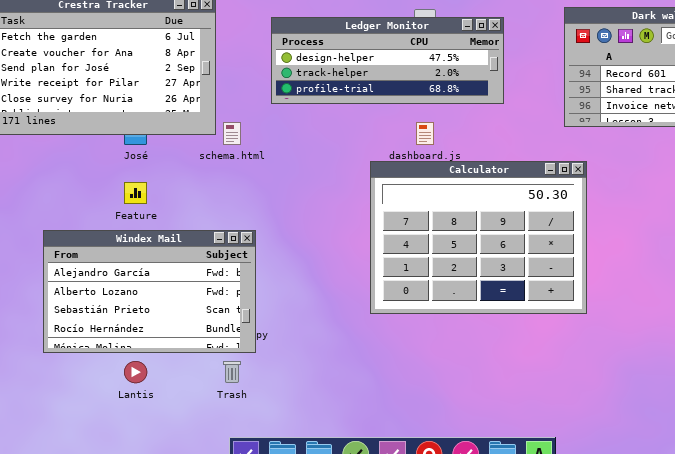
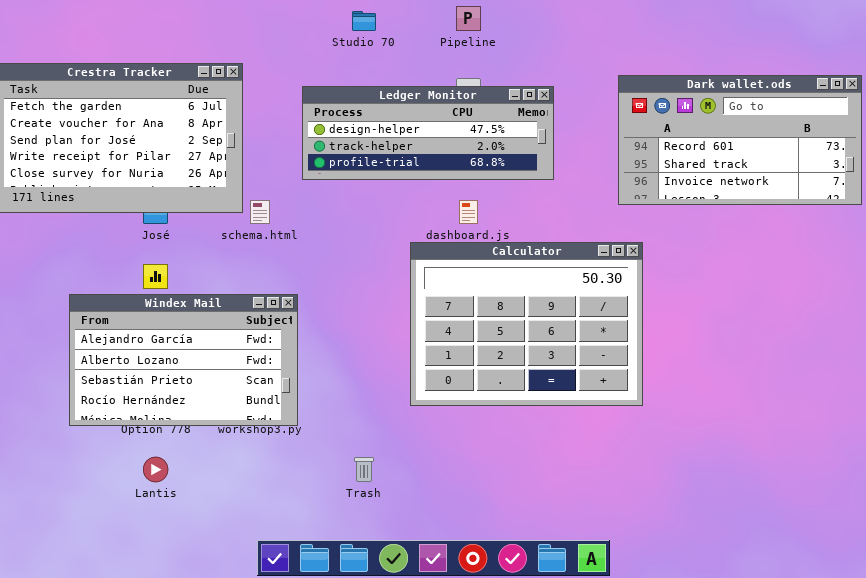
Windex Mail: [43,230,256,353] -> [69,294,298,426], moved
Trash: [223,361,241,383] -> [354,457,374,482], moved

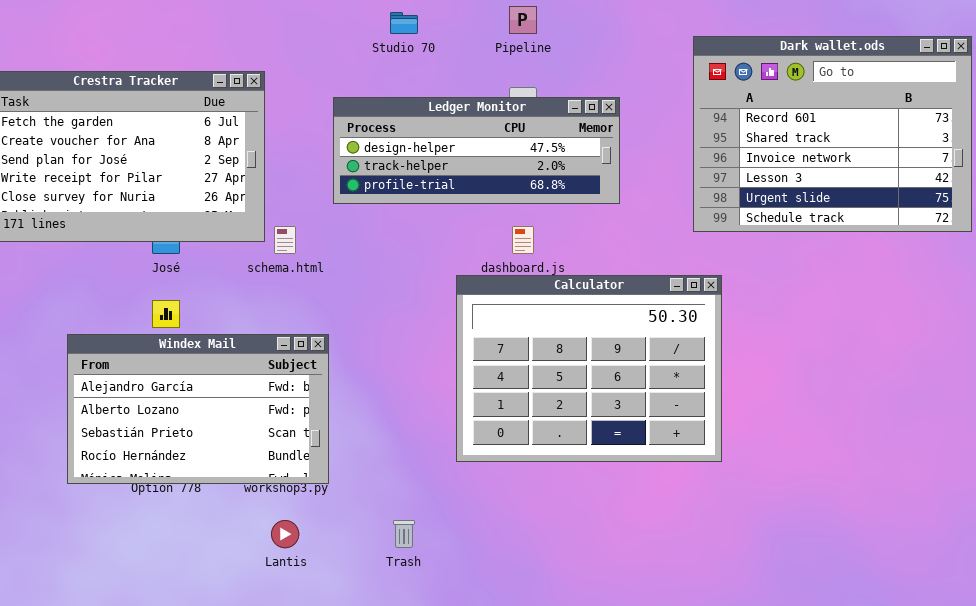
Dark wallet.ods: [618,75,862,205] -> [693,36,972,232], resized
Lantis: [143,457,168,482] -> [271,520,299,548], moved

